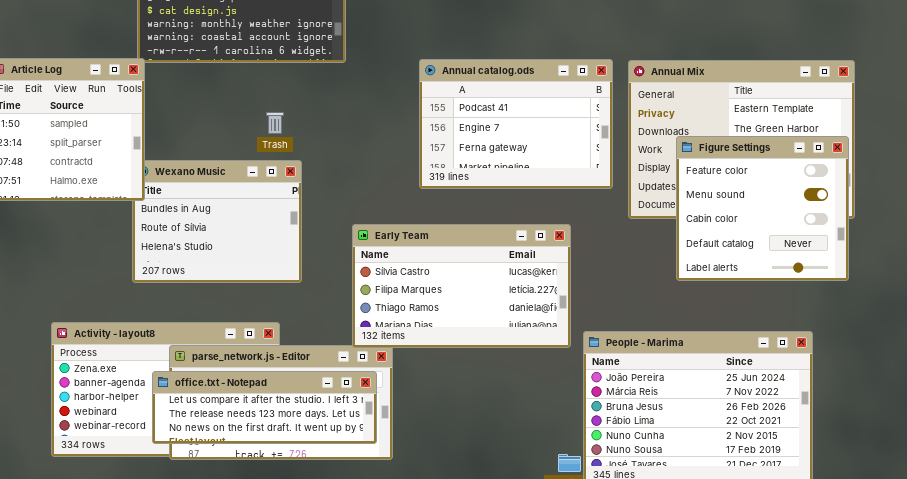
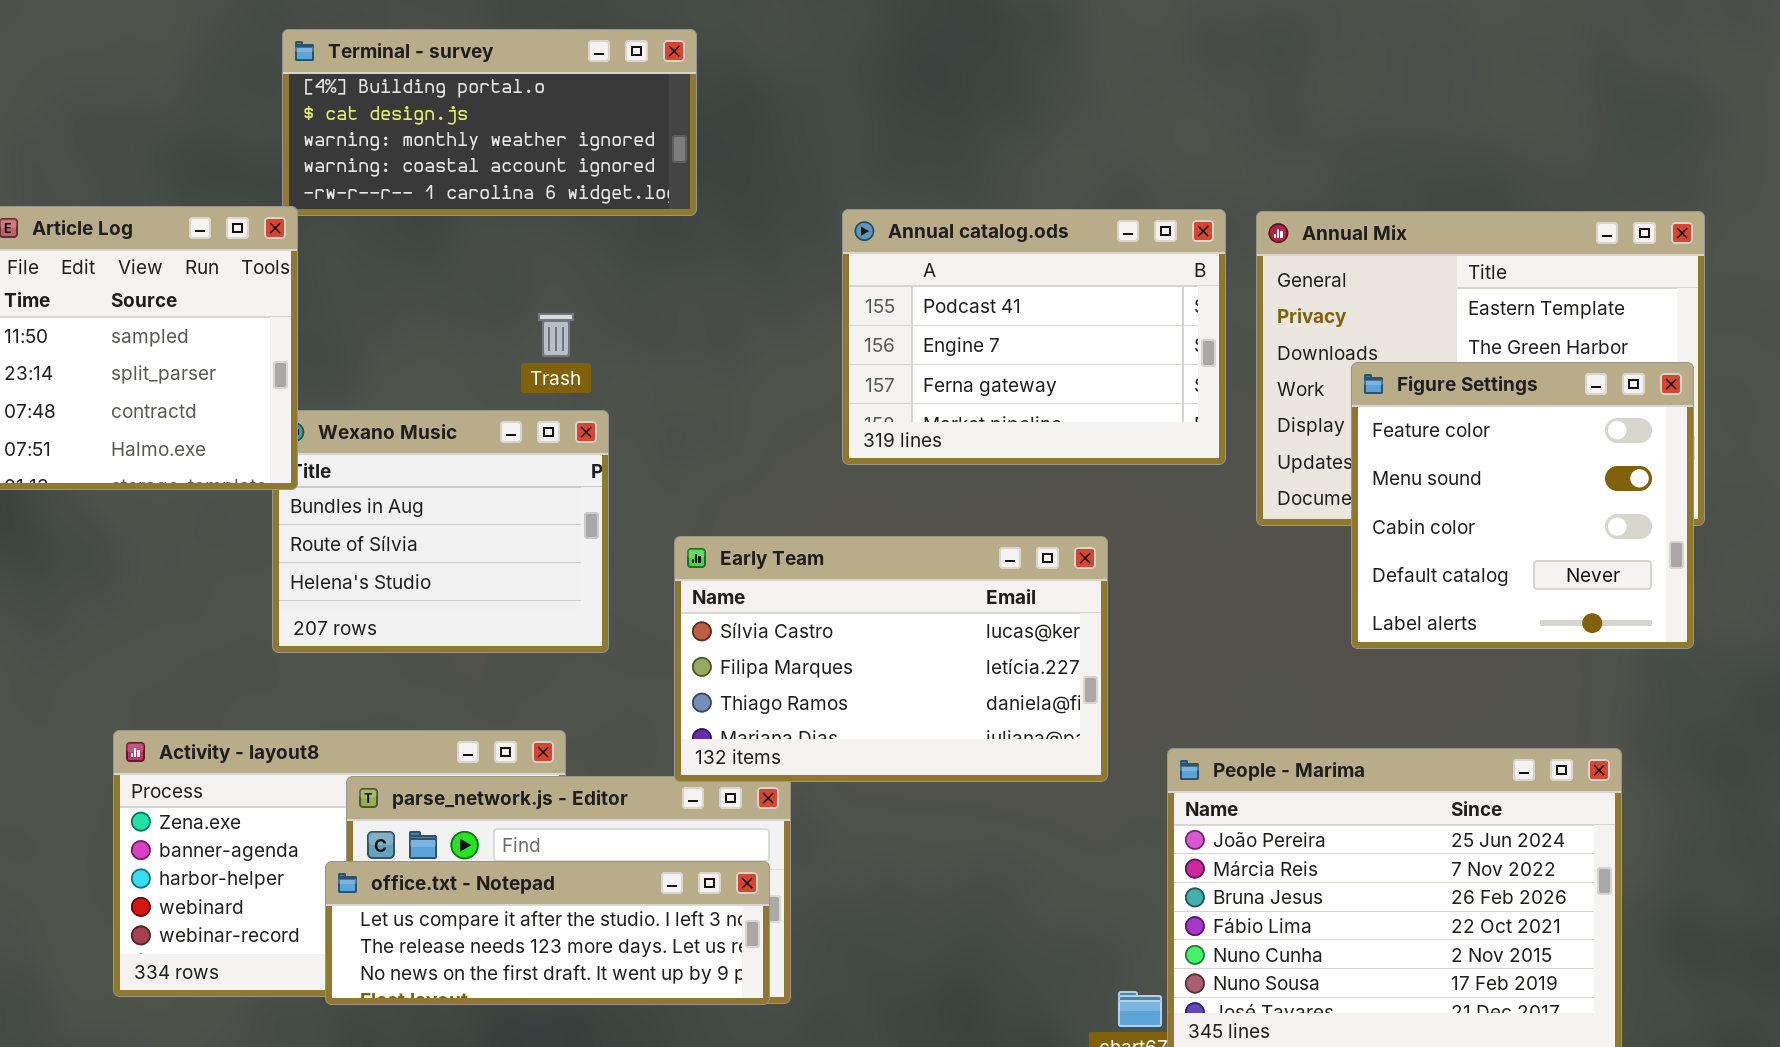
Early Team: [352,224,571,348] -> [674,536,1108,782], moved
office.txt - Notepad: [152,371,377,444] -> [325,861,770,1005], moved

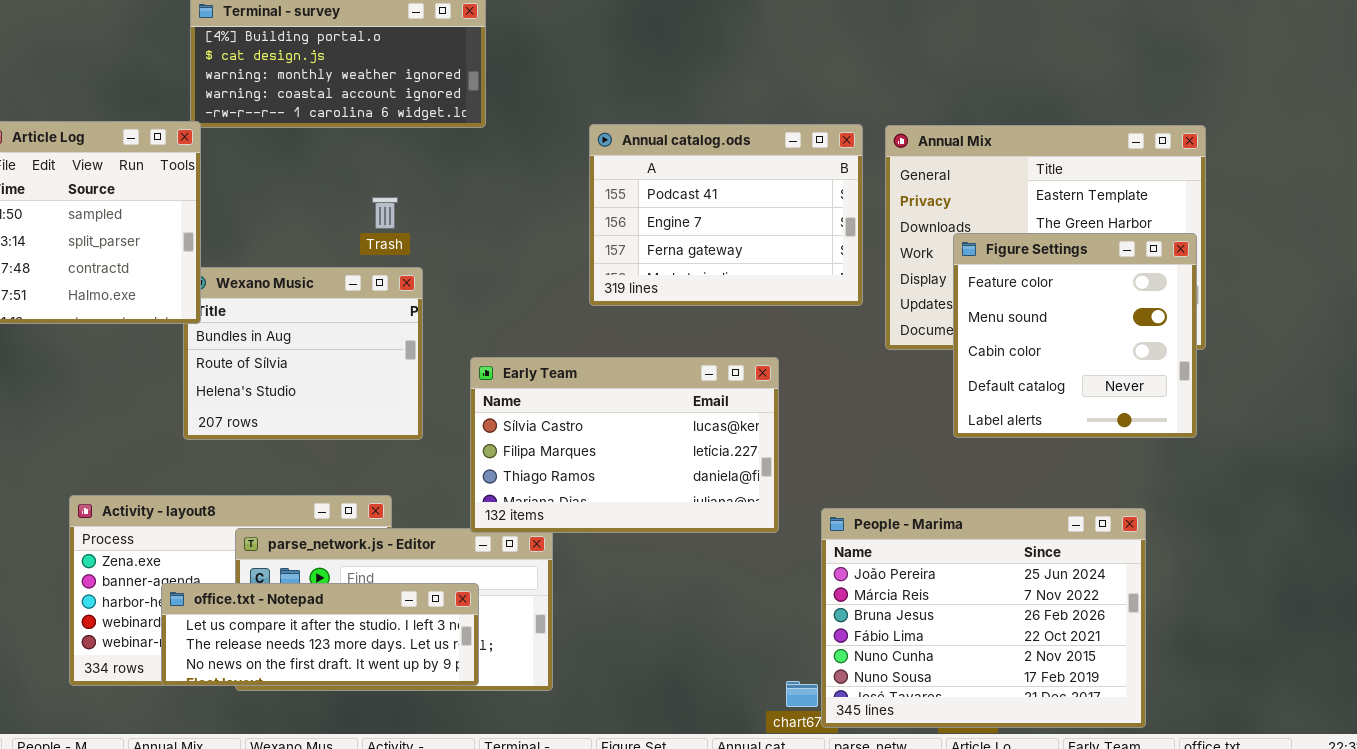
office.txt - Notepad: [325,861,770,1005] -> [161,583,479,686], moved

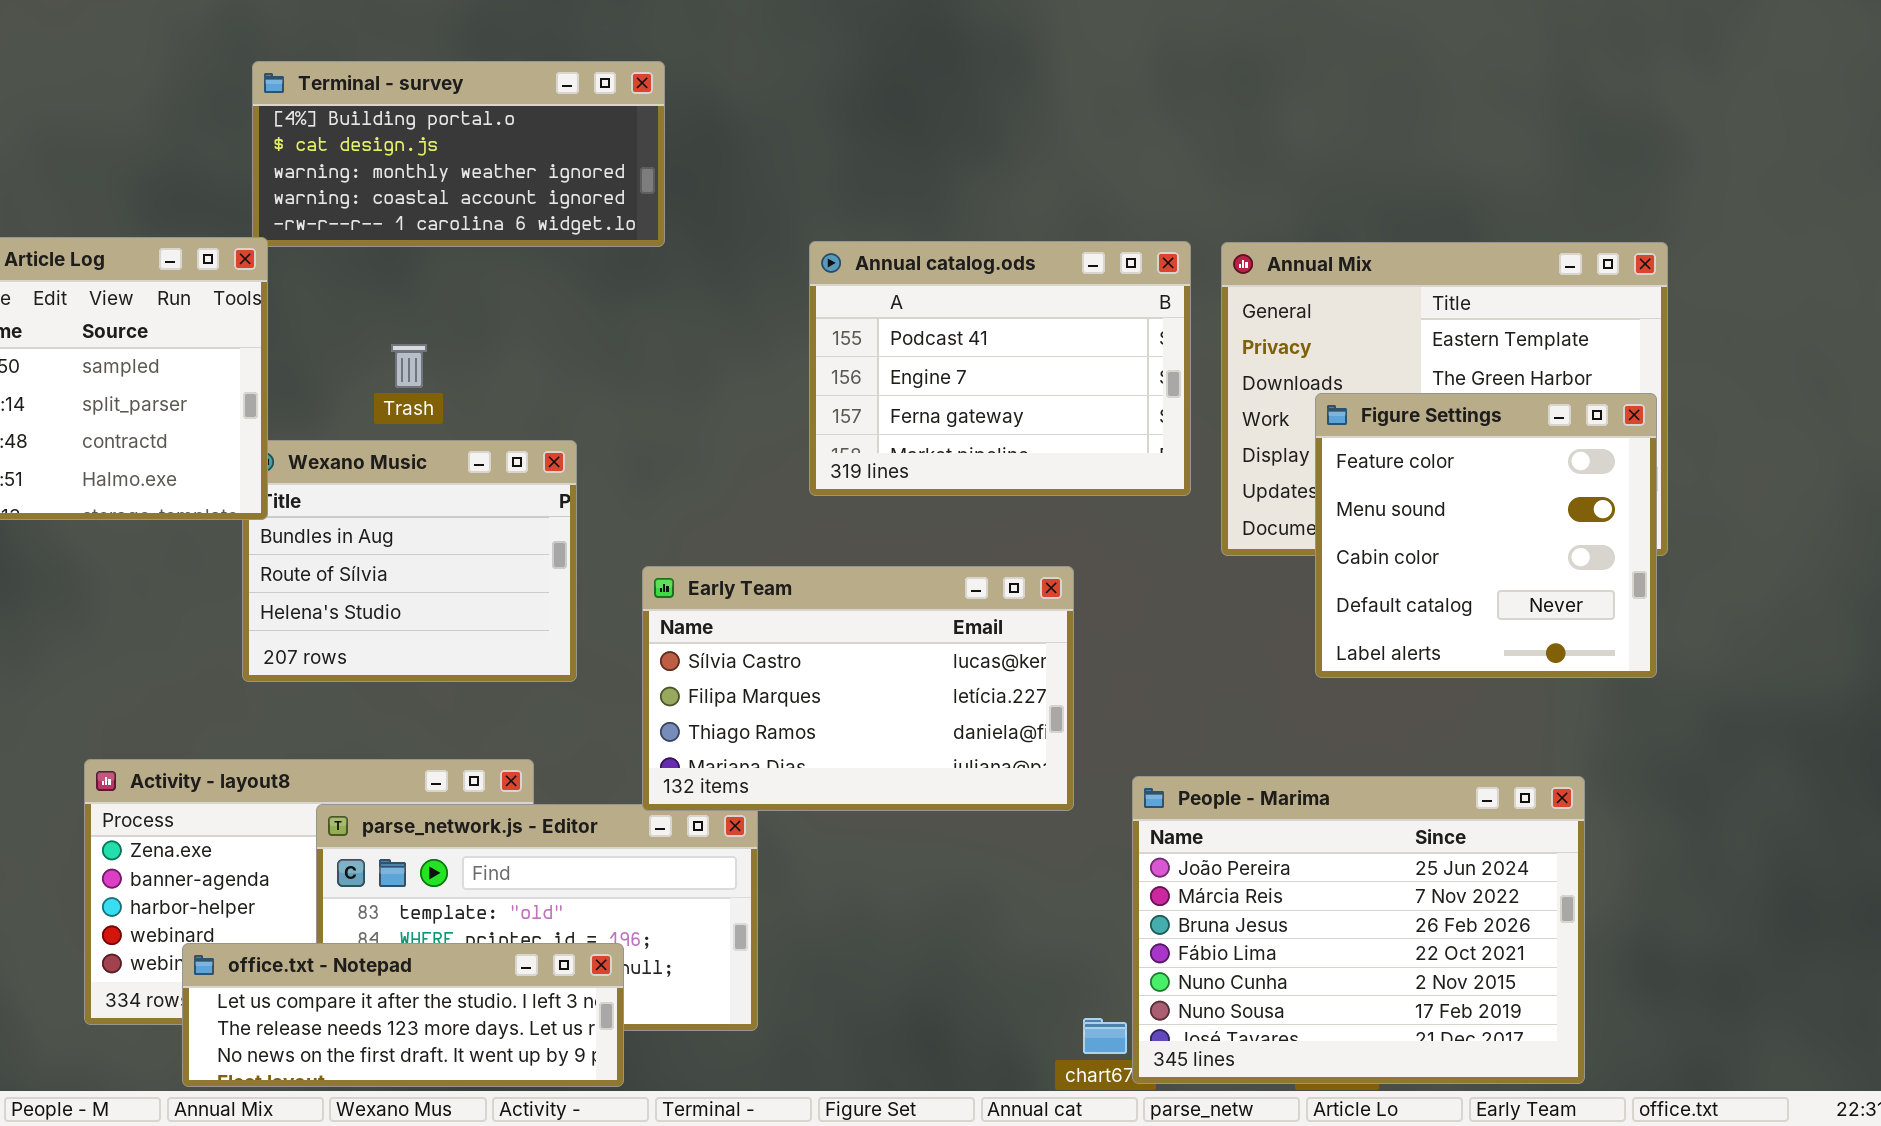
Trash: [372,197,398,229] -> [391,344,427,388], moved
office.txt - Notepad: [161,583,479,686] -> [182,943,624,1087], moved

